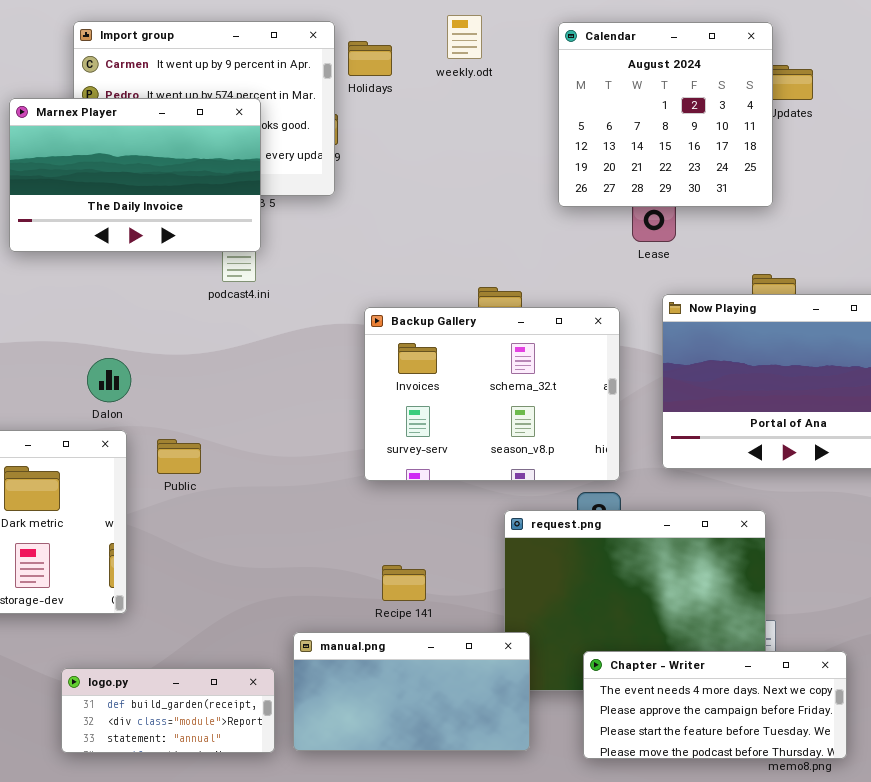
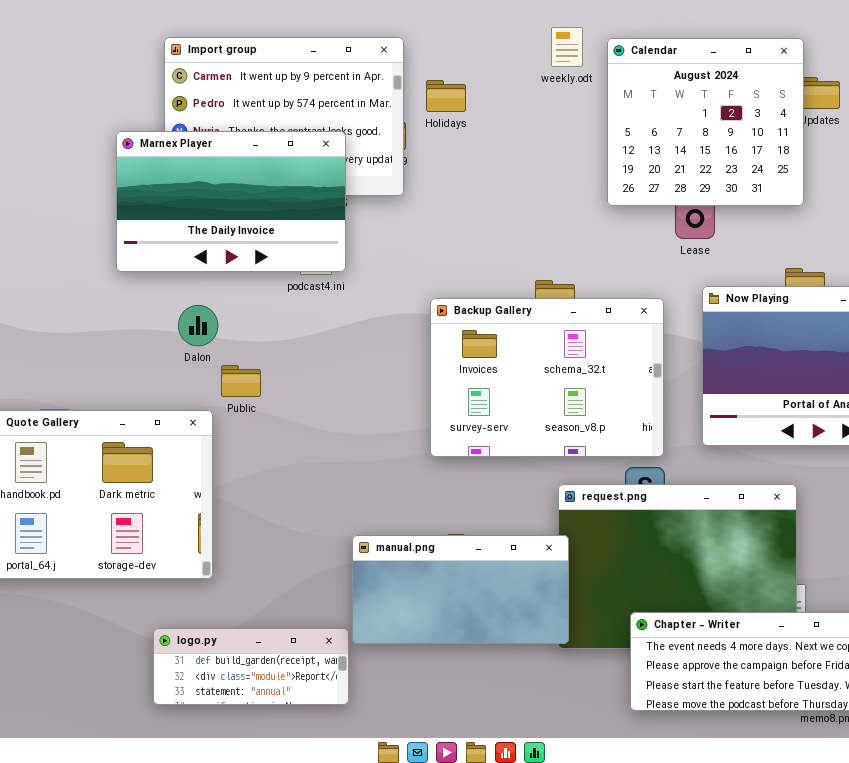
weekly.odt: [447,15,482,59] -> [551,27,583,67], moved
Holidays: [348,41,392,76] -> [426,80,466,112], moved
Marnex Player: [9,98,261,252] -> [116,131,346,272], moved
Dalon: [87,358,131,402] -> [178,305,218,346], moved
Public: [157,439,201,474] -> [221,365,261,397], moved
manual.png: [293,632,530,751] -> [352,535,569,644], moved

